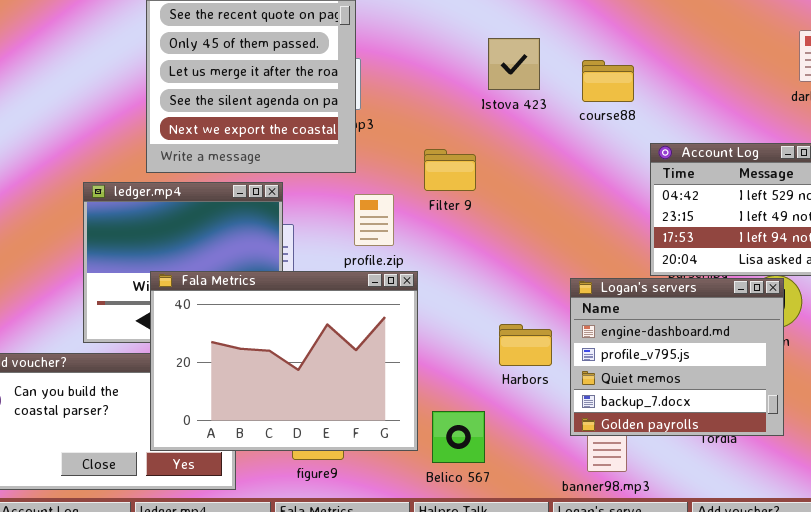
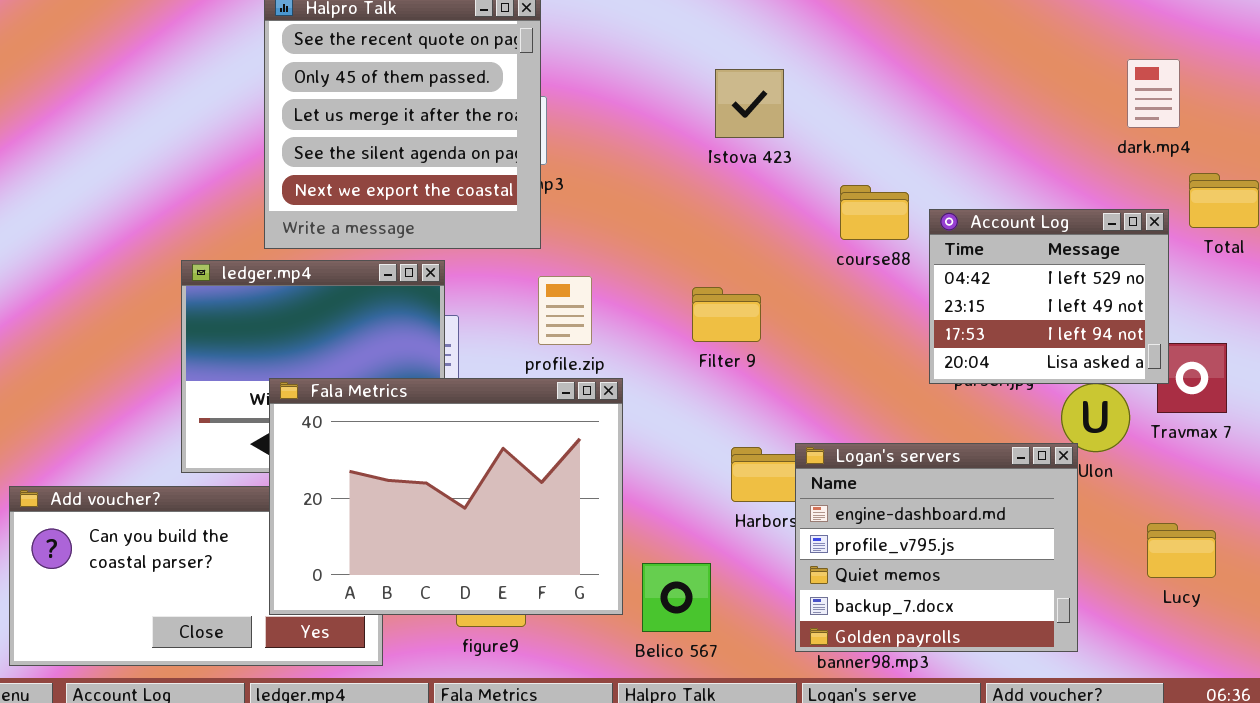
course88: [582,60,634,102] -> [840,185,909,240], moved
Filter 9: [424,149,476,191] -> [692,287,761,342], moved
Logan's servers: [570,278,784,436] -> [795,443,1078,652], moved

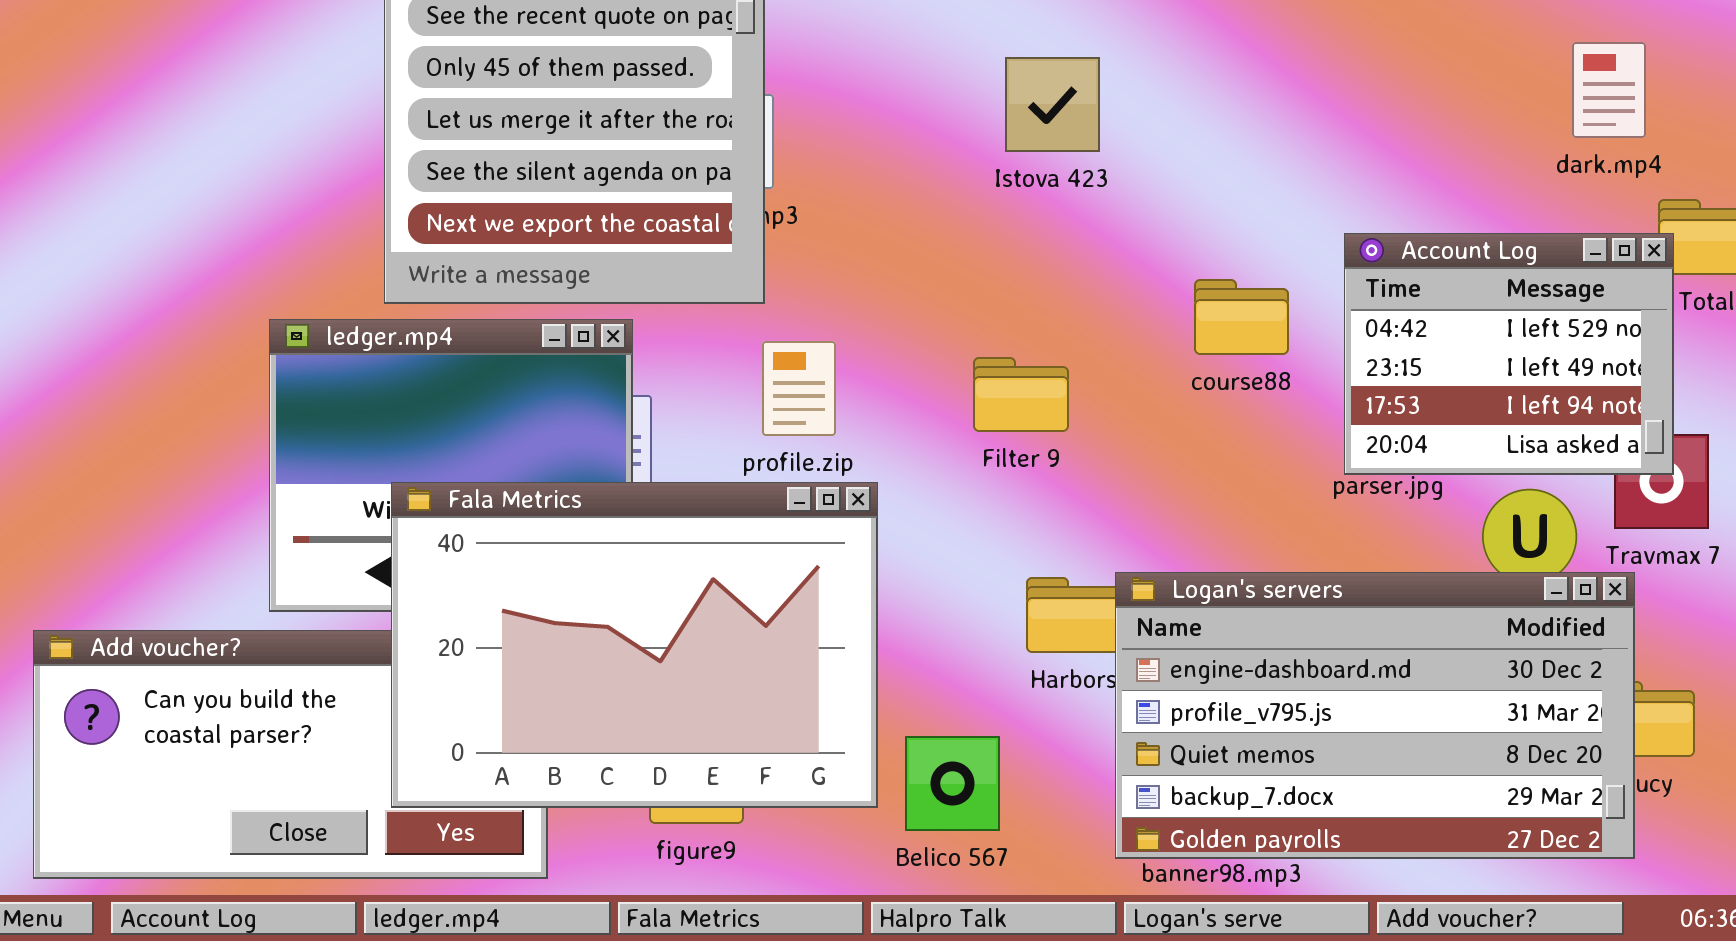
course88: [840,185,909,240] -> [1194,279,1289,355], moved
Account Log: [929,209,1169,384] -> [1344,233,1674,475], moved
Logan's servers: [795,443,1078,652] -> [1115,572,1635,859], resized

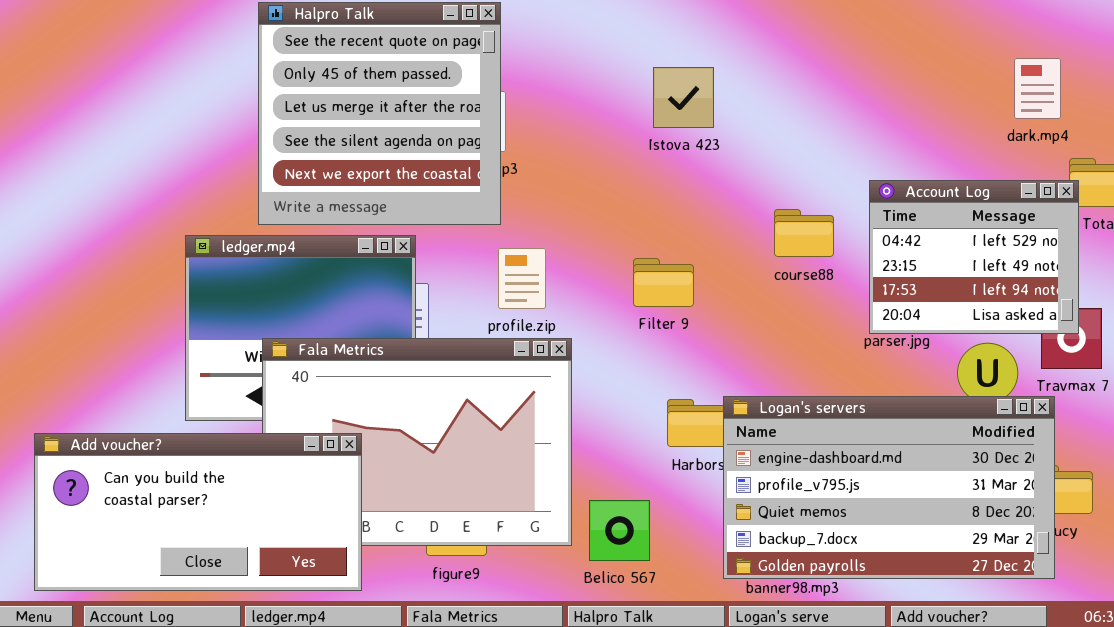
Add voucher?: [33,630,548,879] -> [34,433,362,591], raised

